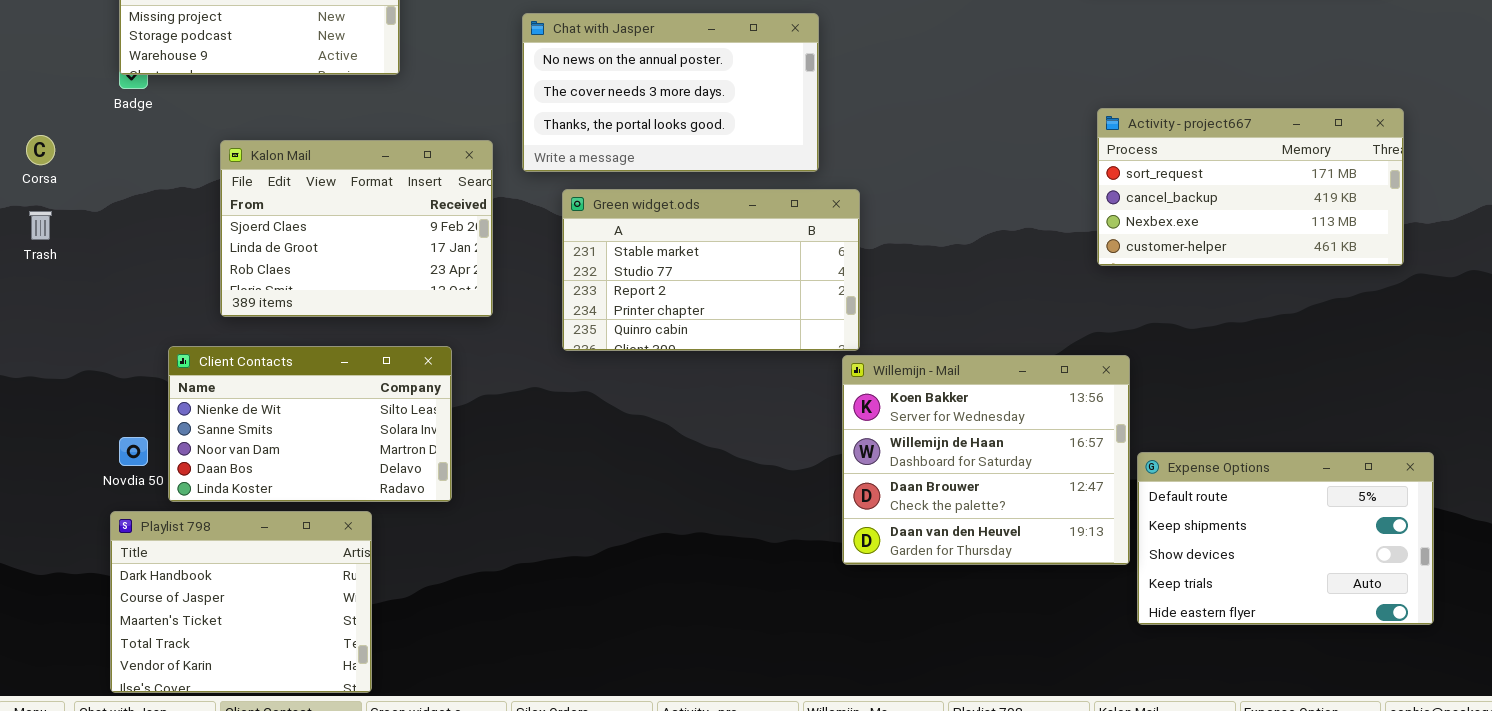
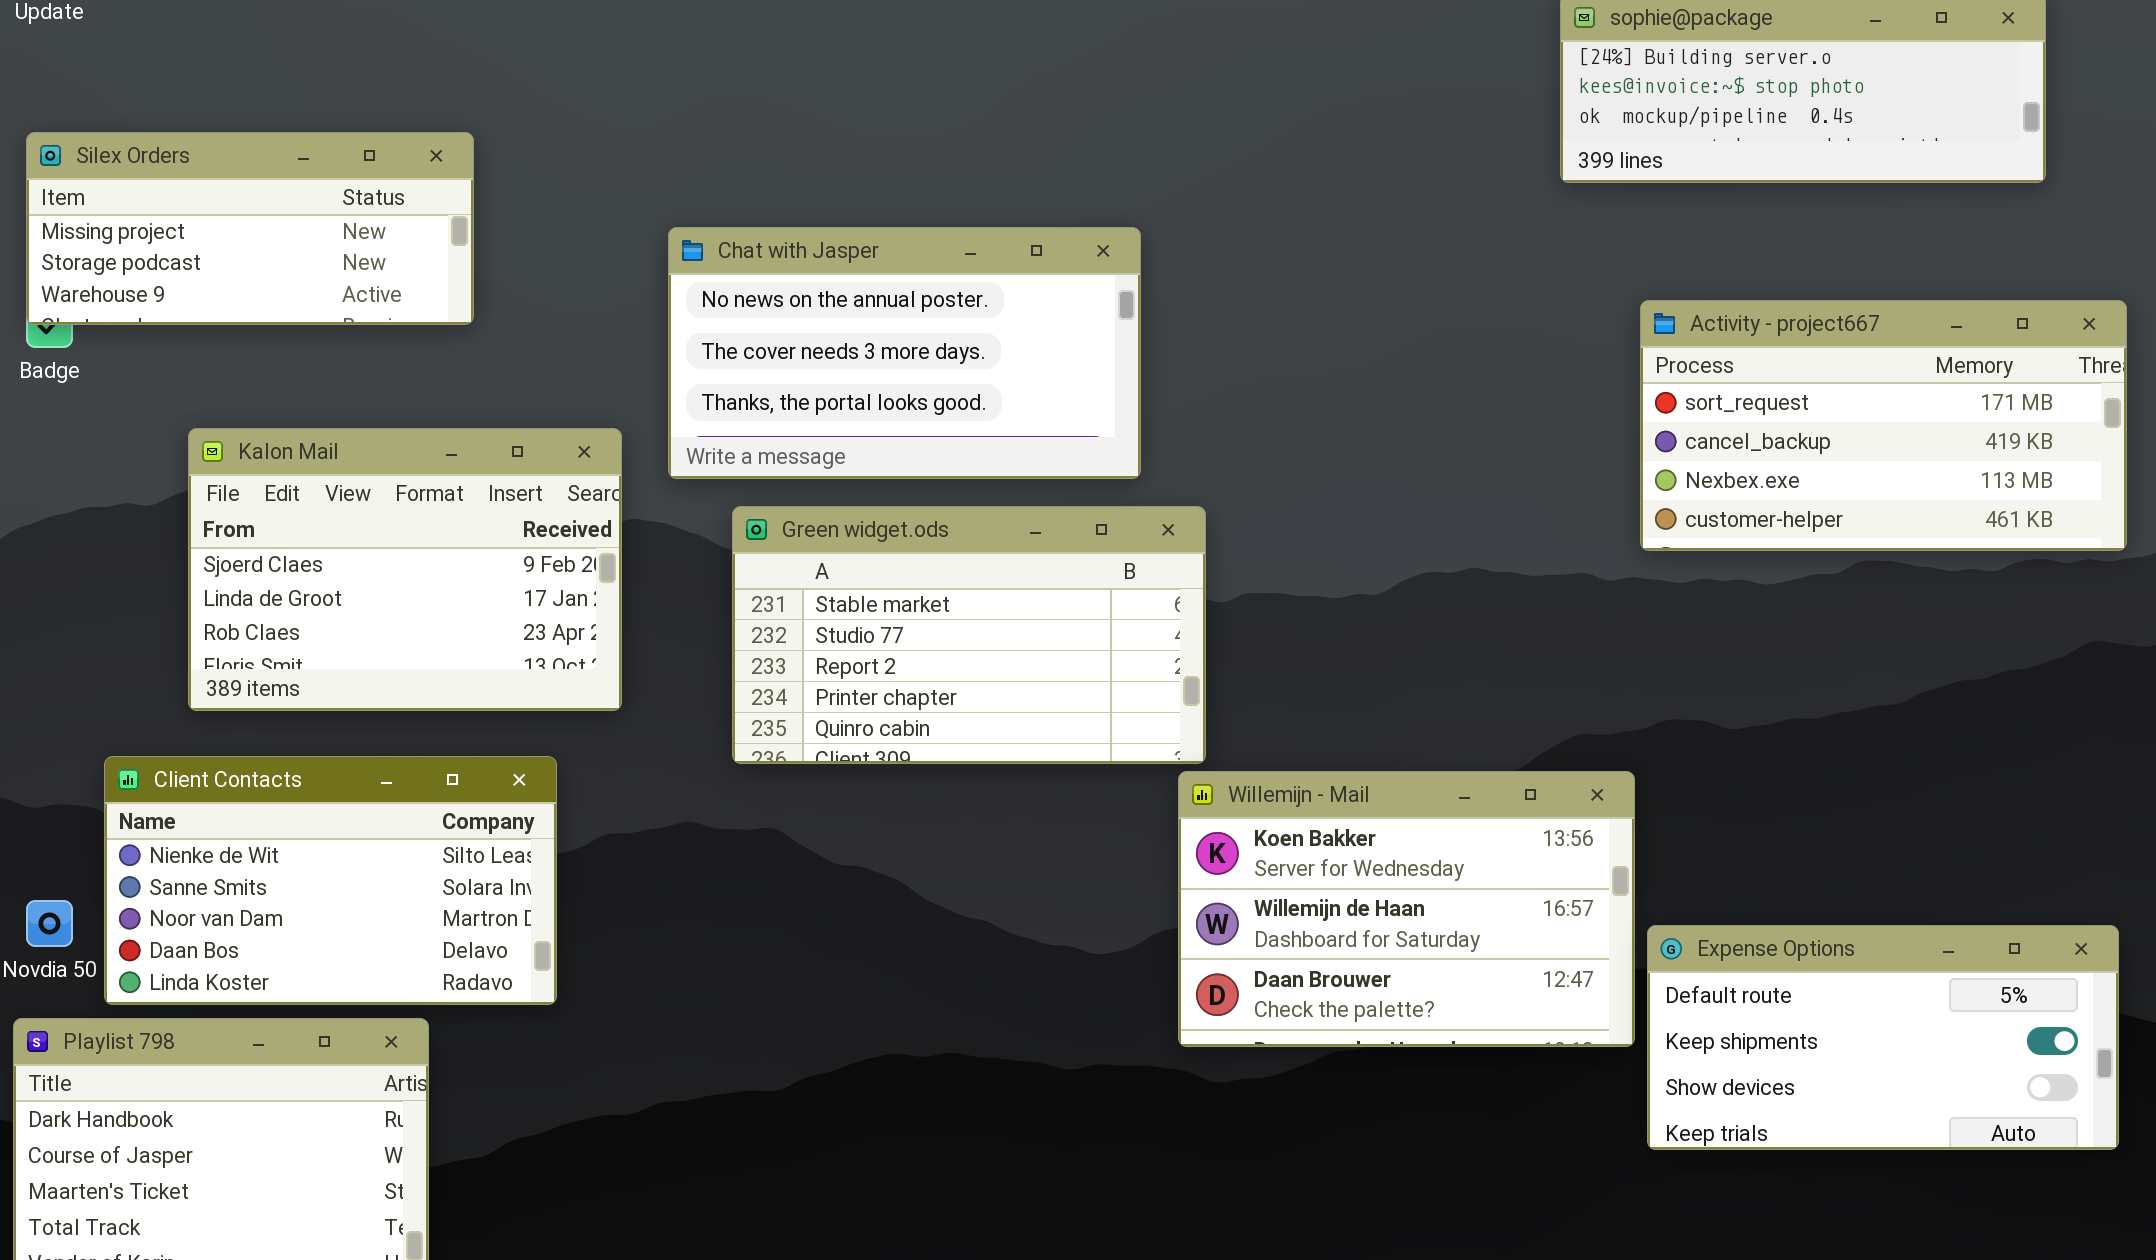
Activity - project667: [1097,108,1404,266] -> [1640,300,2127,551], moved
Willemijn - Mail: [842,355,1130,565] -> [1178,771,1635,1047], resized
Expense Options: [1137,452,1434,625] -> [1647,925,2119,1150], resized

